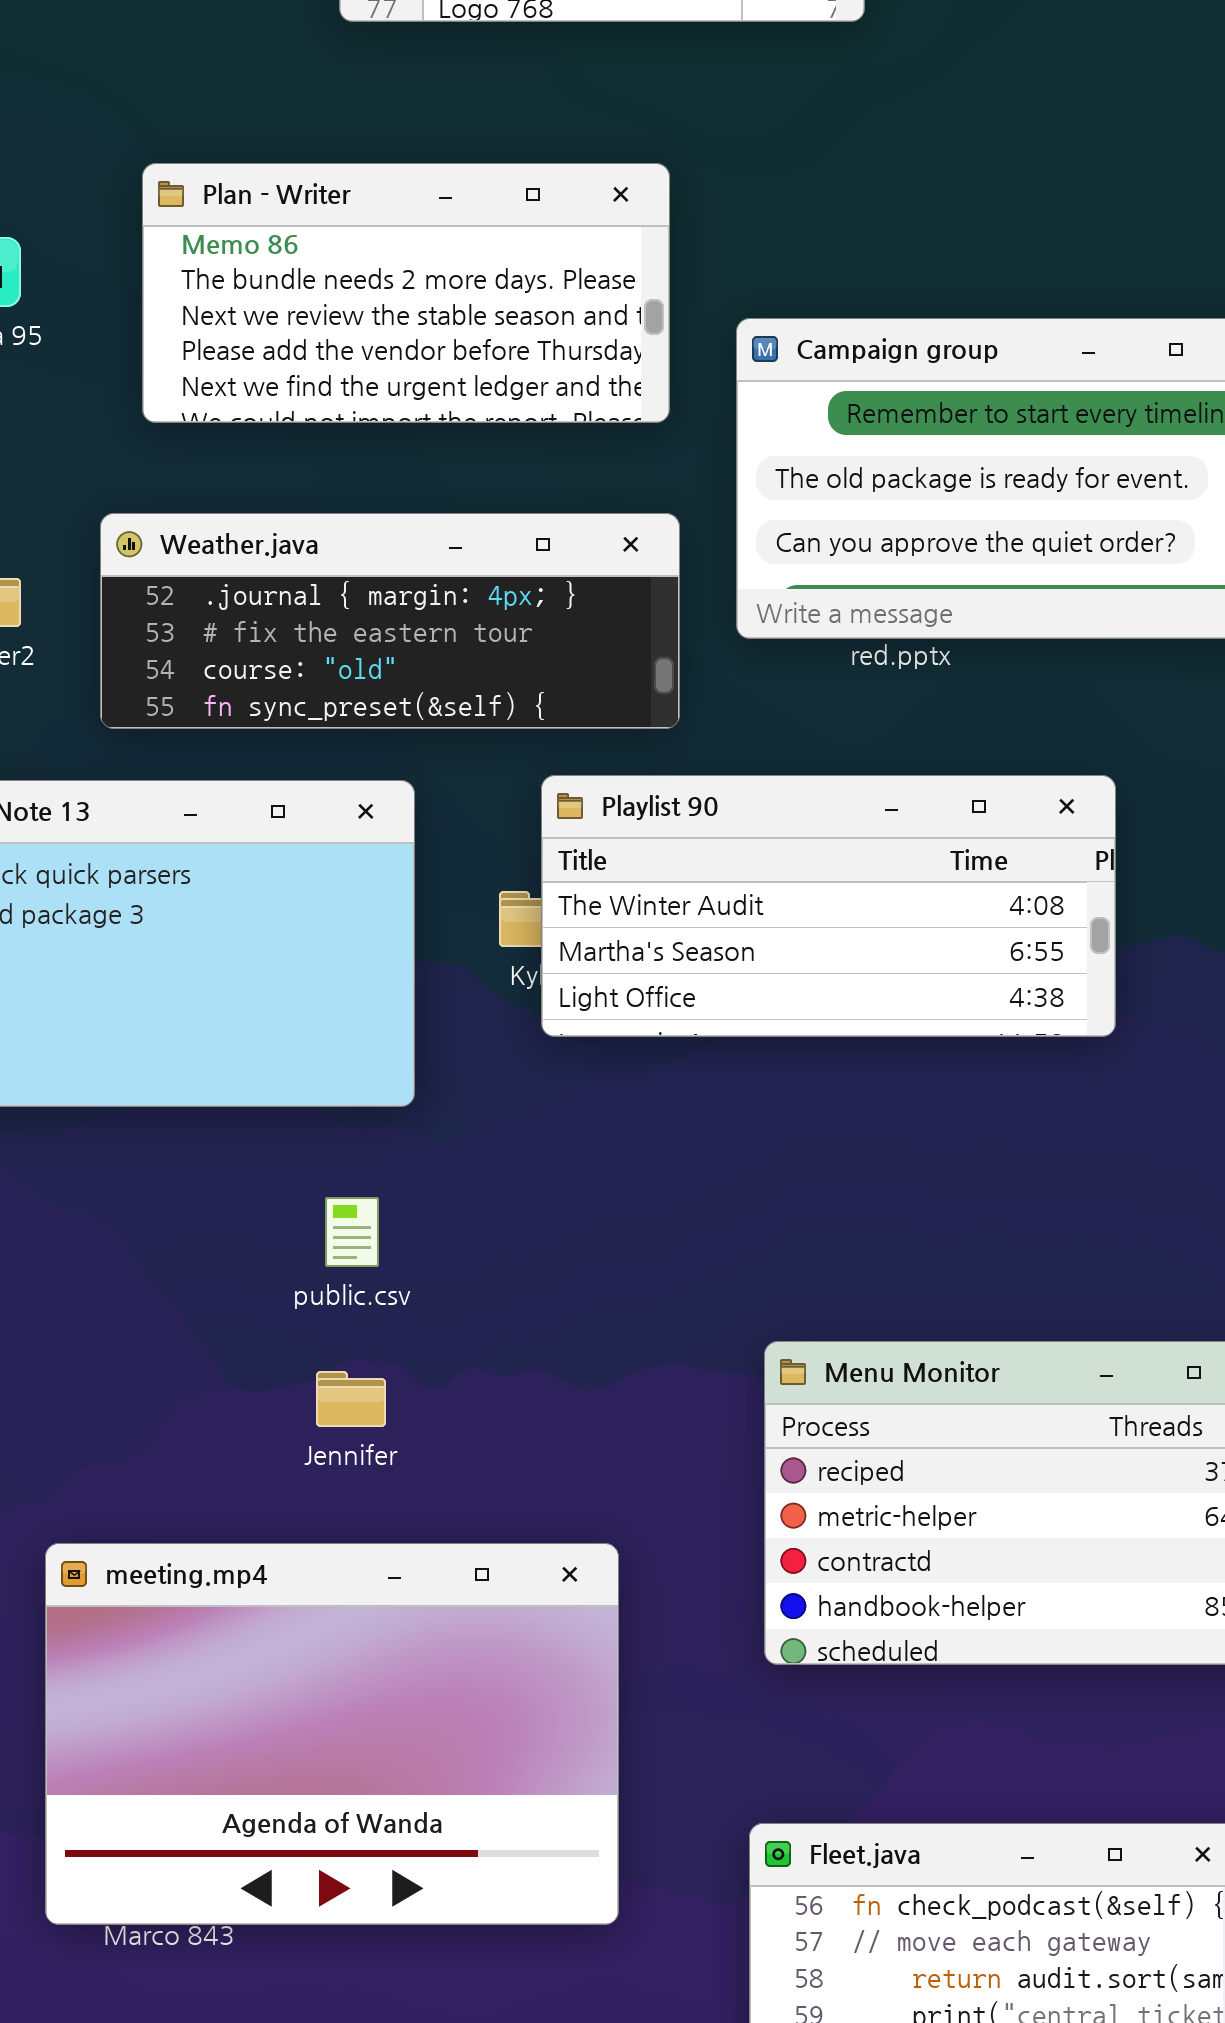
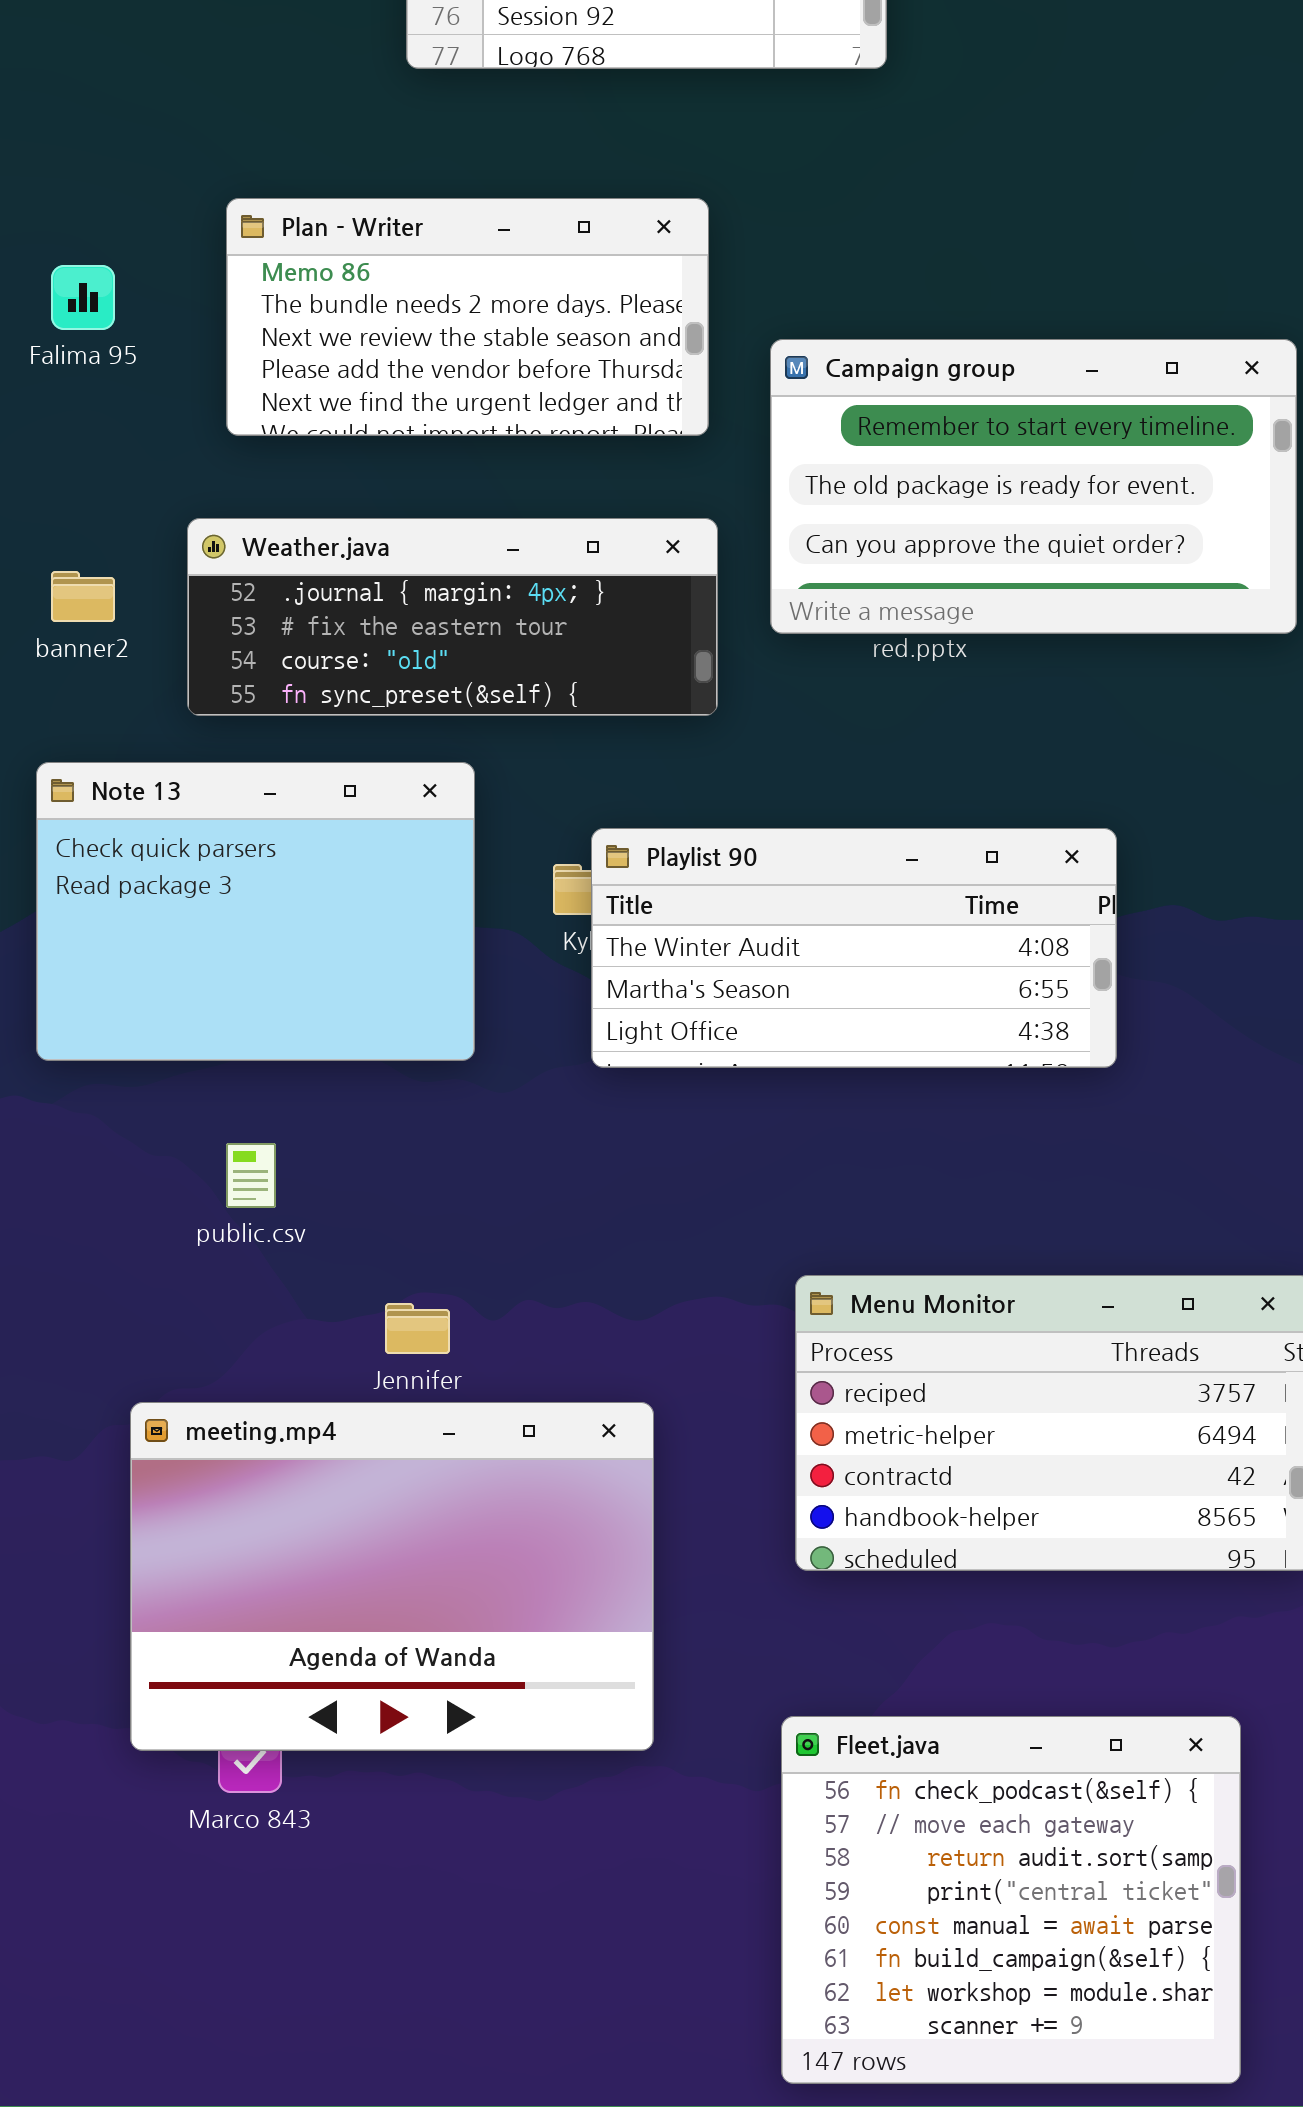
Playlist 90: [541,775,1116,1037] -> [591,828,1117,1068], moved
public.csv: [325,1197,379,1267] -> [226,1143,276,1208], moved
meeting.mp4: [45,1543,619,1925] -> [130,1402,654,1751], moved

